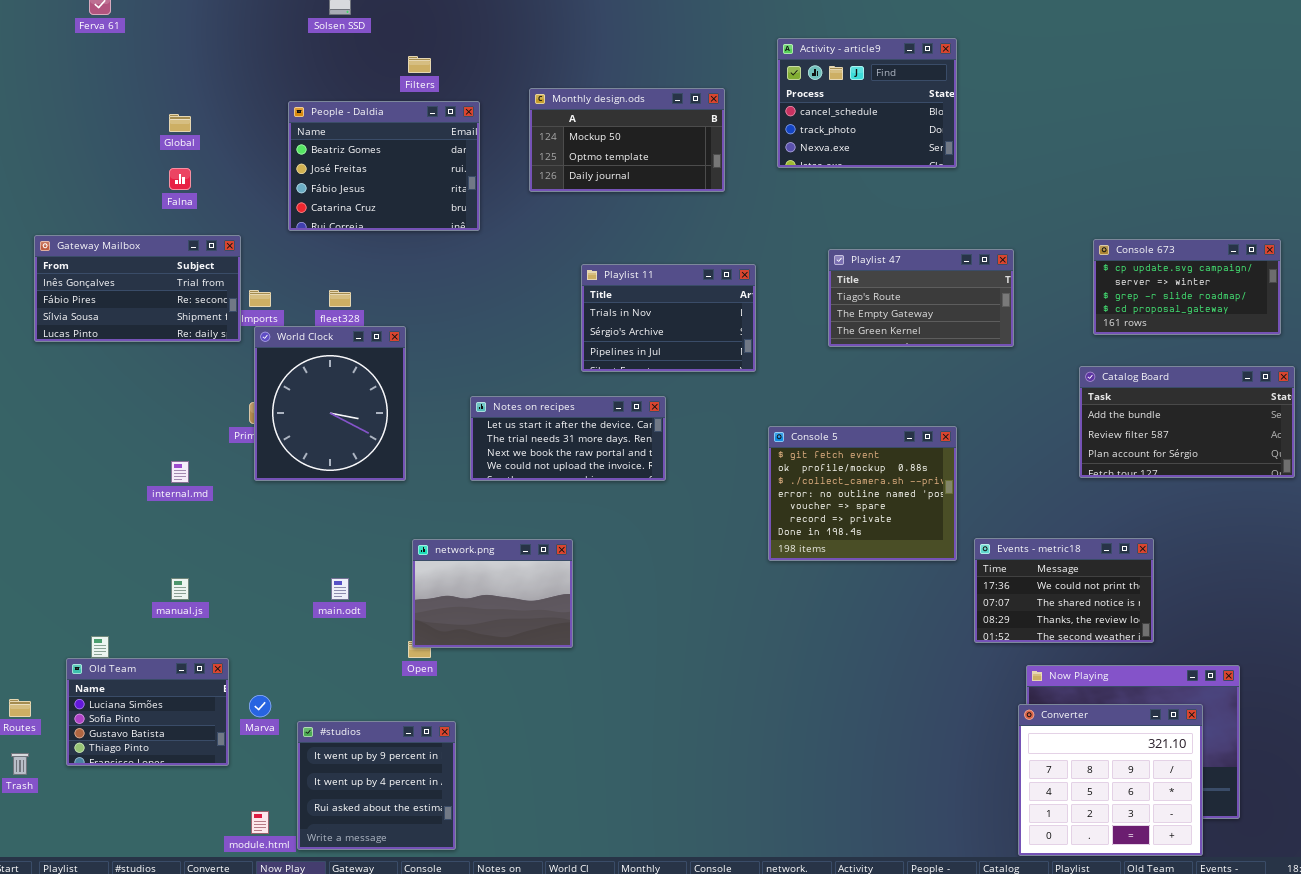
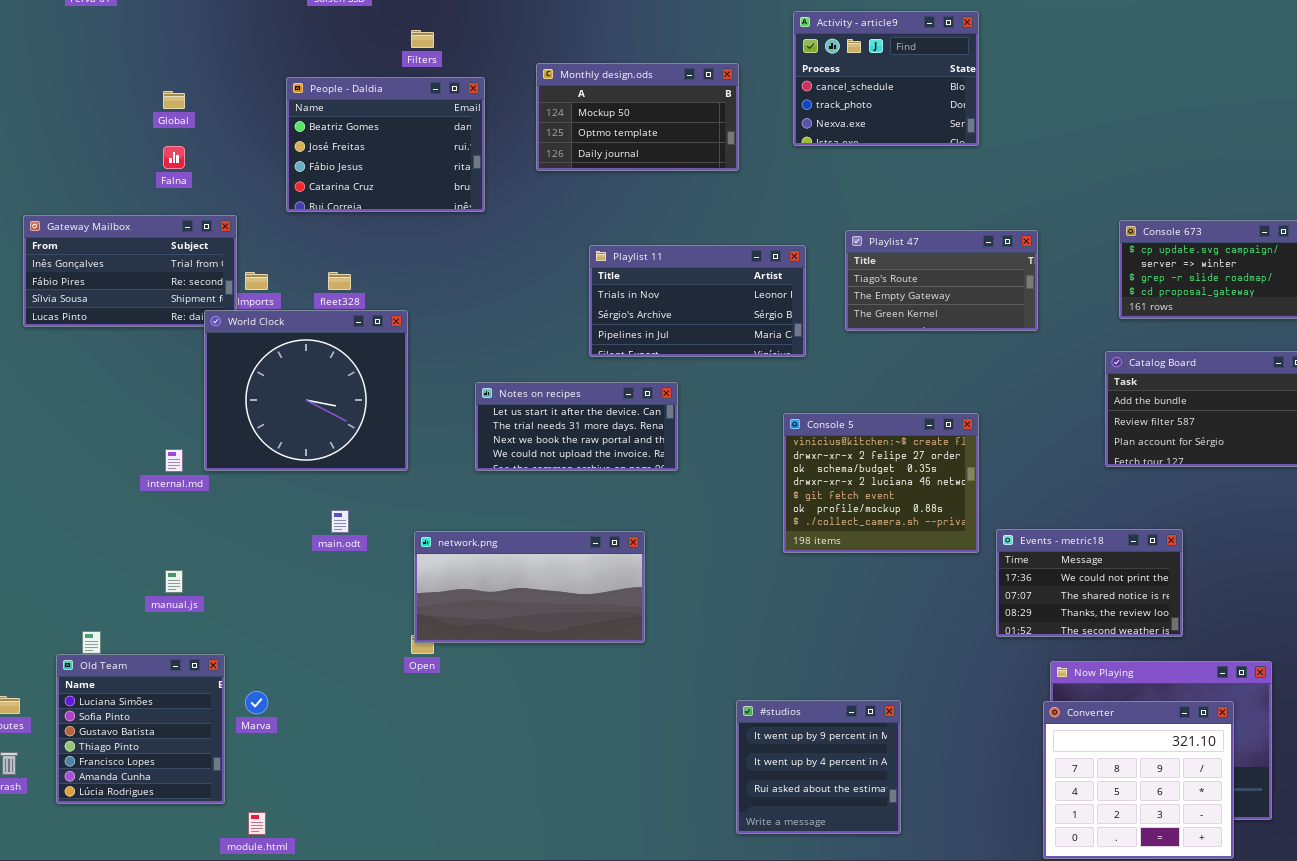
Playlist 11: [581,264,756,372] -> [589,245,806,357], resized
World Clock: [254,326,406,481] -> [204,310,408,471], resized
Console 5: [768,426,957,561] -> [783,413,979,553], scrolled up 4 rows
network.png: [412,539,573,648] -> [414,531,645,643], resized
main.odt: [331,578,349,600] -> [331,510,349,533], moved
Old Team: [66,658,229,766] -> [56,654,225,804], resized
#studios: [297,721,456,850] -> [736,700,901,834], moved

